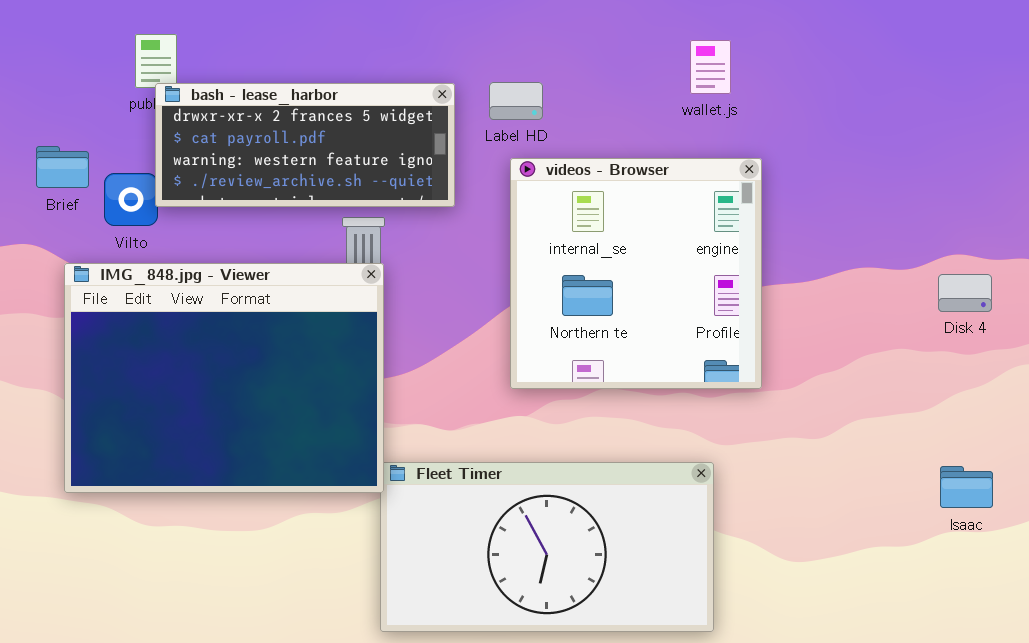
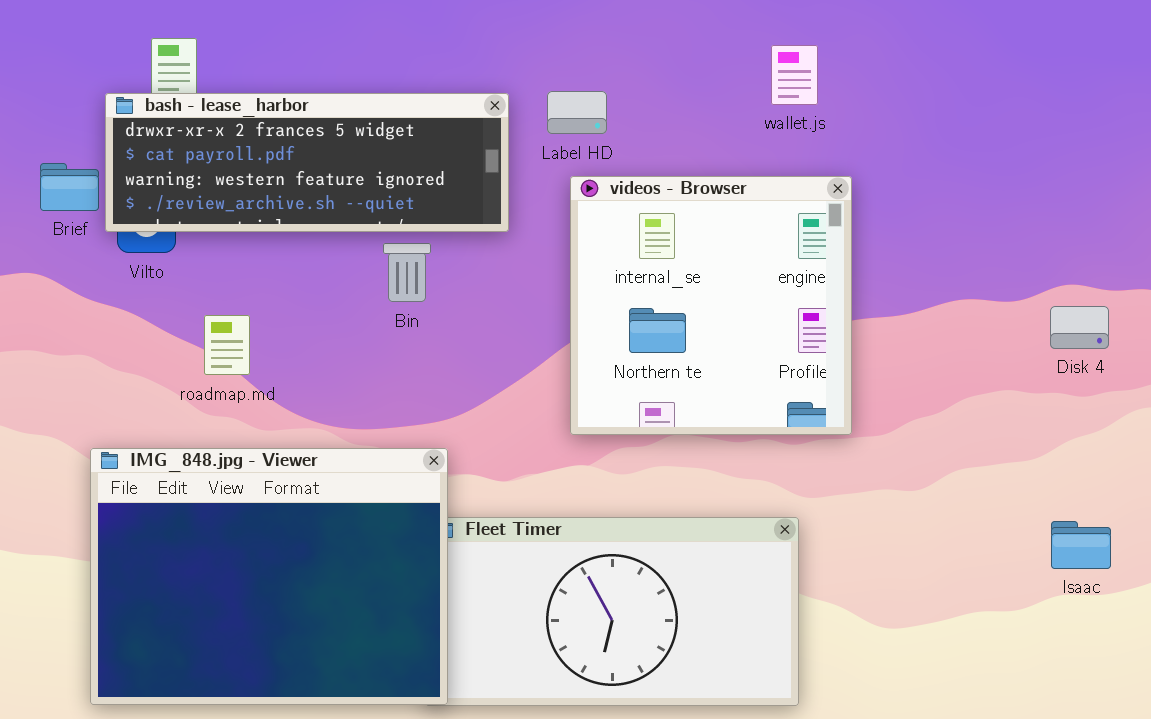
bash - lease_harbor: [155,83,455,207] -> [105,93,509,232], resized
IMG_848.jpg - Viewer: [64,263,384,493] -> [90,448,448,705], moved

